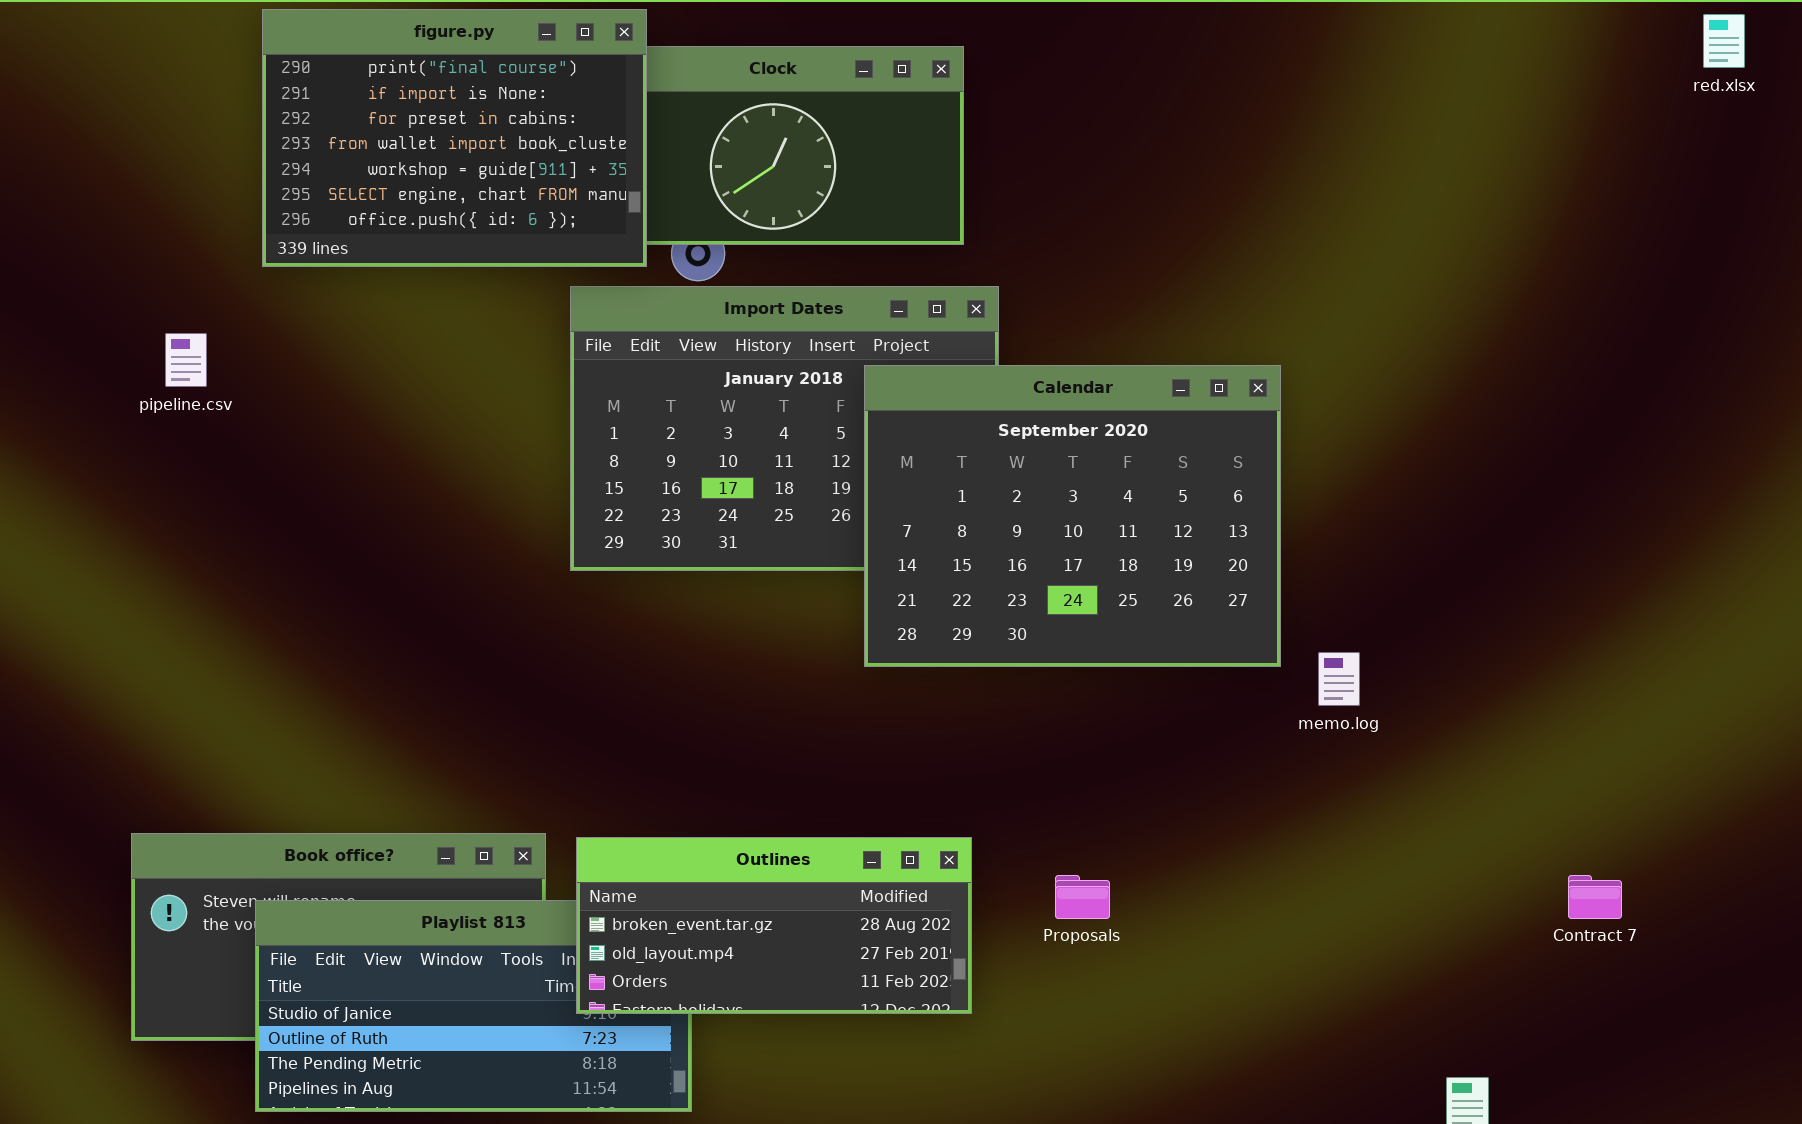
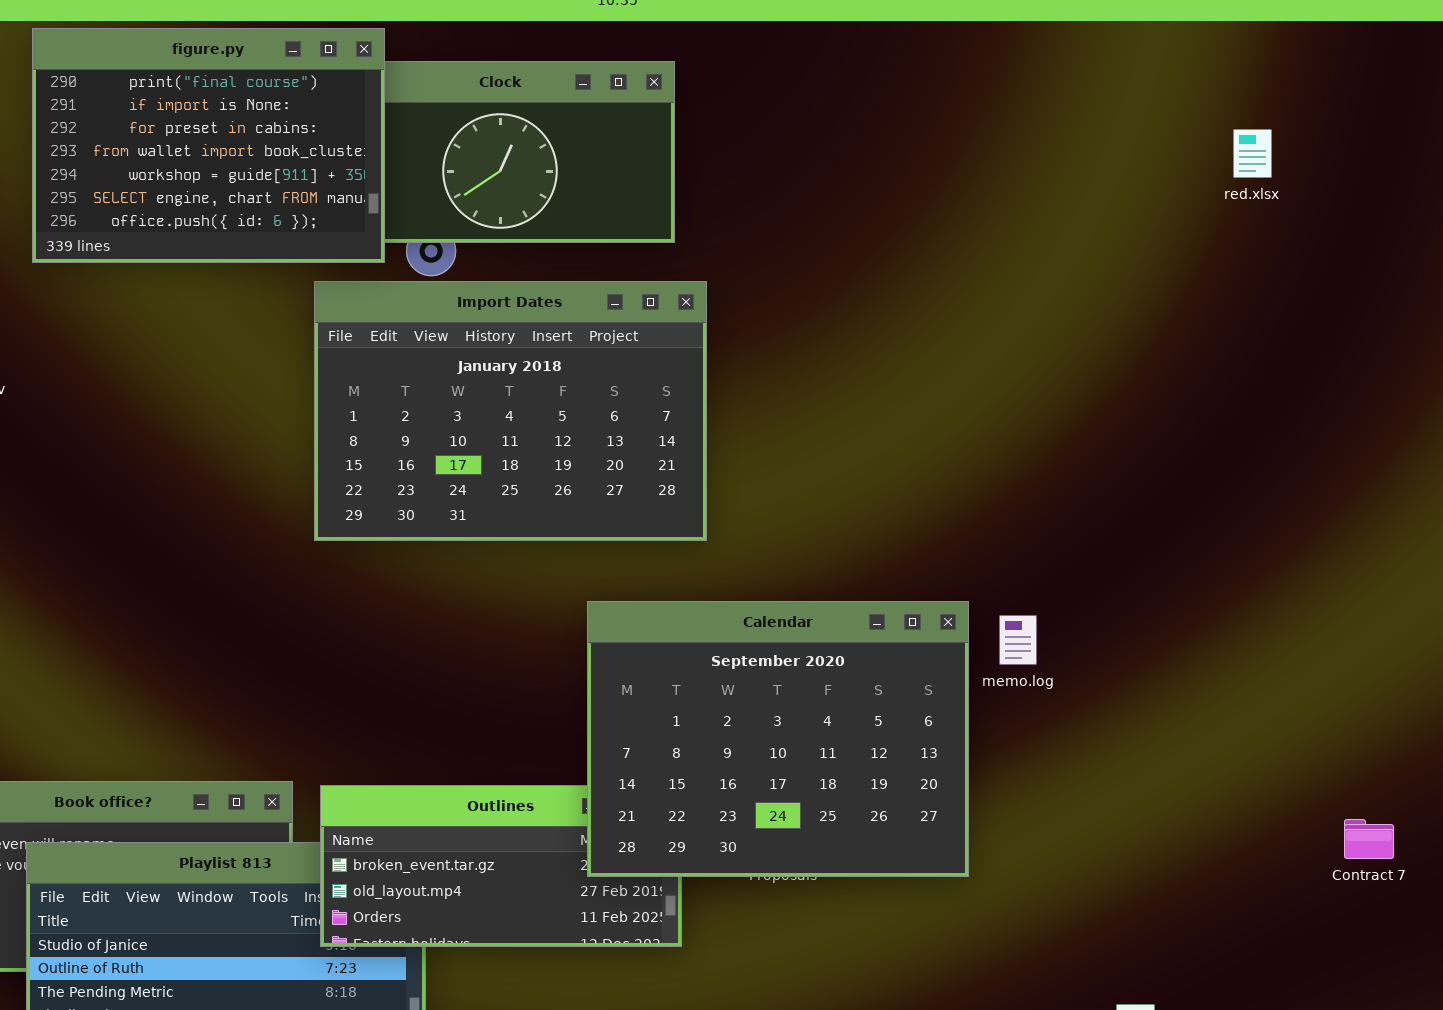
red.xlsx: [1703,14,1745,68] -> [1233,129,1272,178], moved
Calendar: [864,365,1281,667] -> [587,601,969,877], moved
Contract 7: [1568,875,1622,919] -> [1344,819,1394,859], moved

